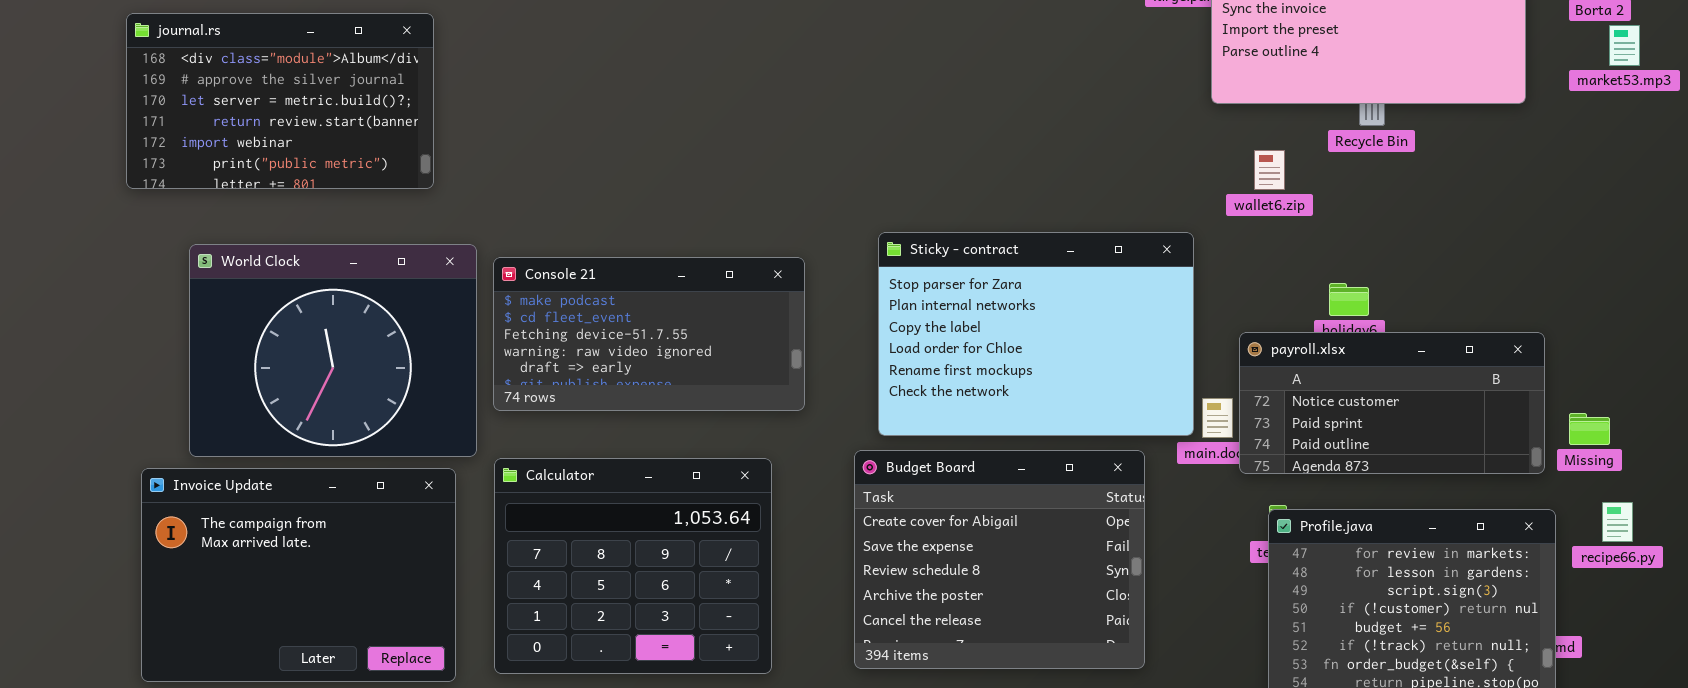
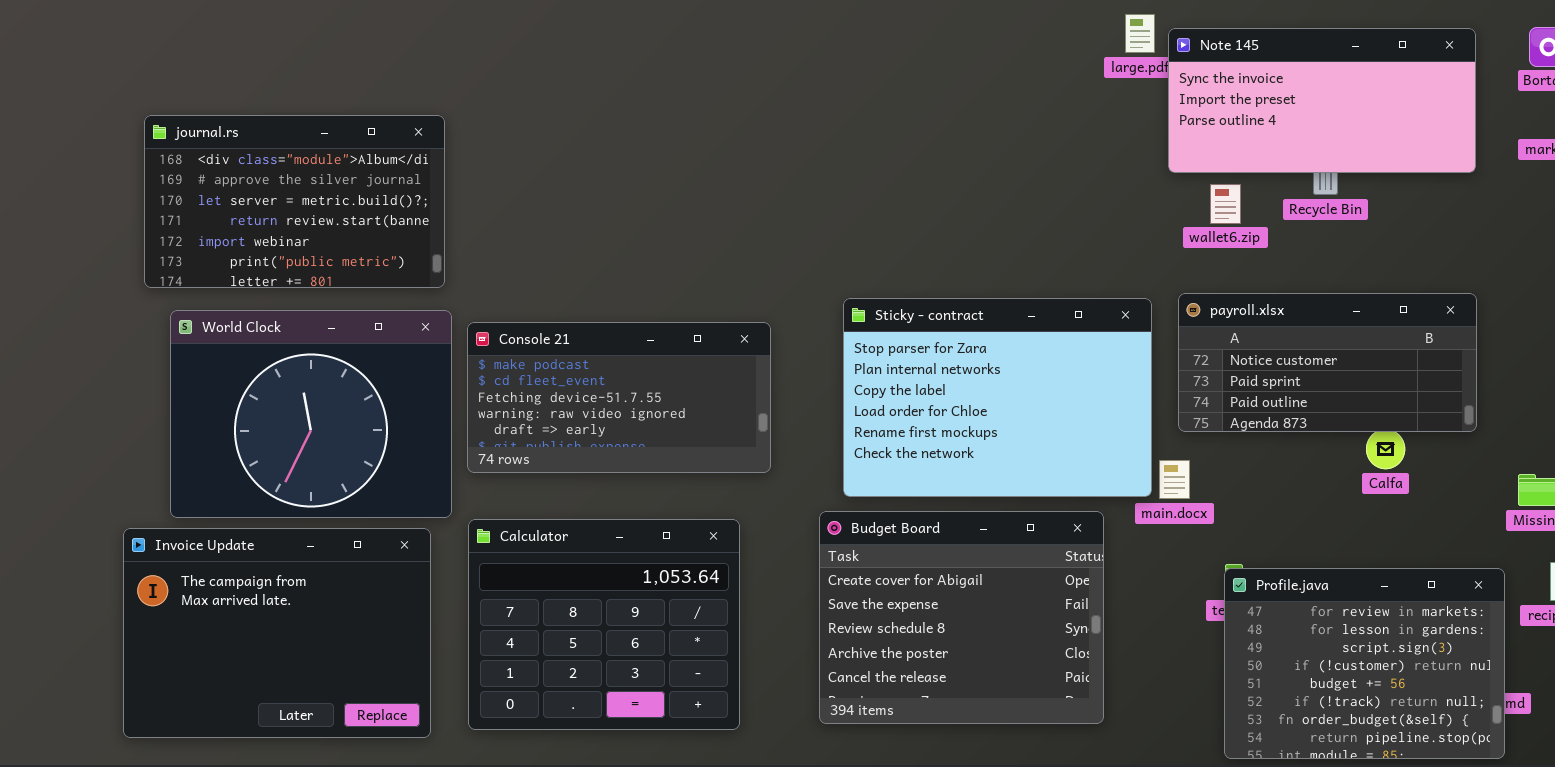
journal.rs: [126,13,434,189] -> [144,115,445,288], moved
wallet6.zip: [1254,150,1285,190] -> [1210,184,1241,224], moved
payroll.xlsx: [1239,332,1545,474] -> [1178,293,1477,432], moved

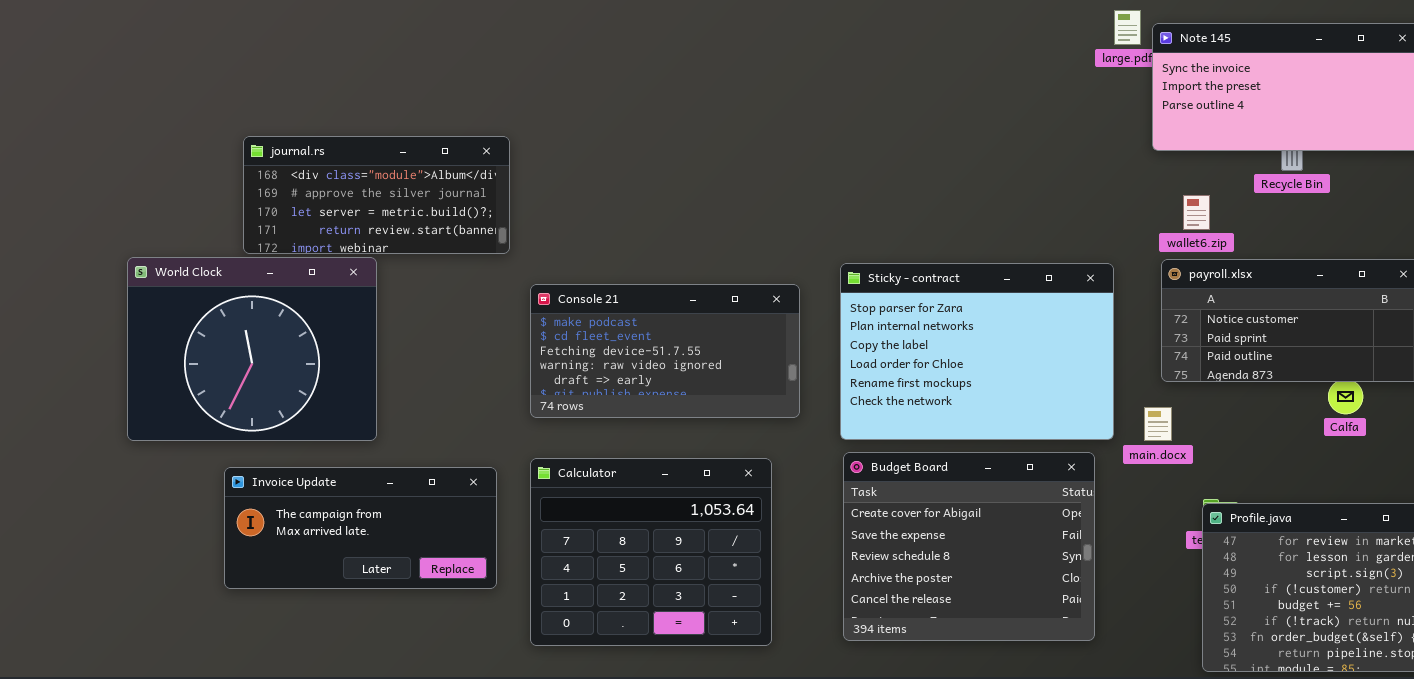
journal.rs: [144,115,445,288] -> [243,136,510,254], resized
wallet6.zip: [1210,184,1241,224] -> [1183,195,1210,230], moved
Sticky - contract: [843,298,1152,497] -> [840,263,1114,440], moved
World Clock: [170,310,452,518] -> [127,257,377,441], moved
Invoice Update: [123,528,431,738] -> [224,467,497,589], resized

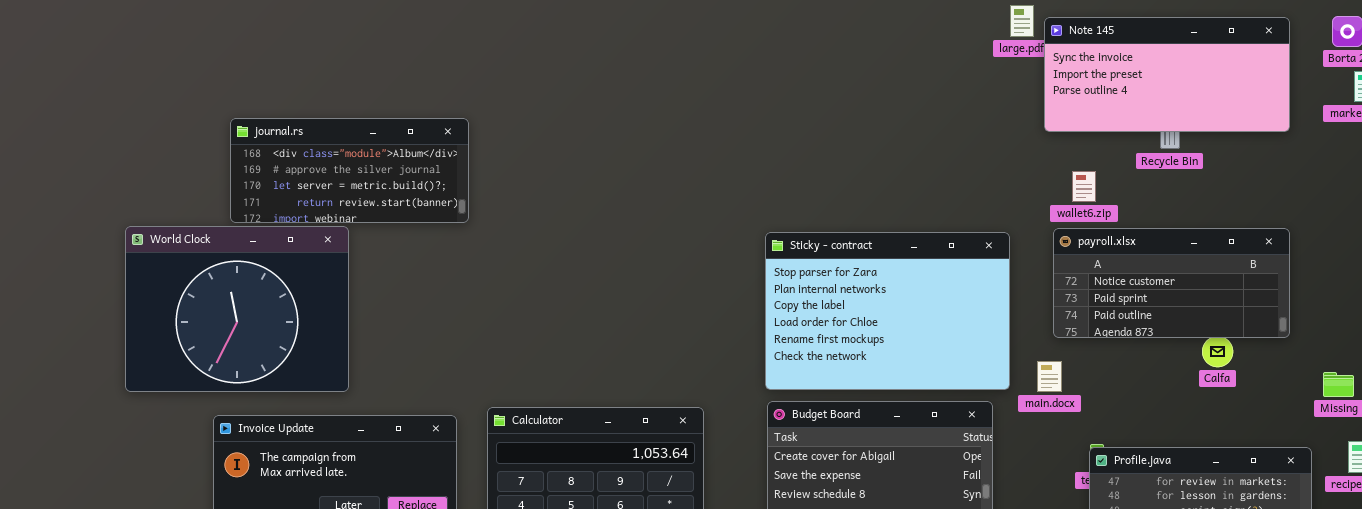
Console 21: [530,284,800,418] -> none, closed

